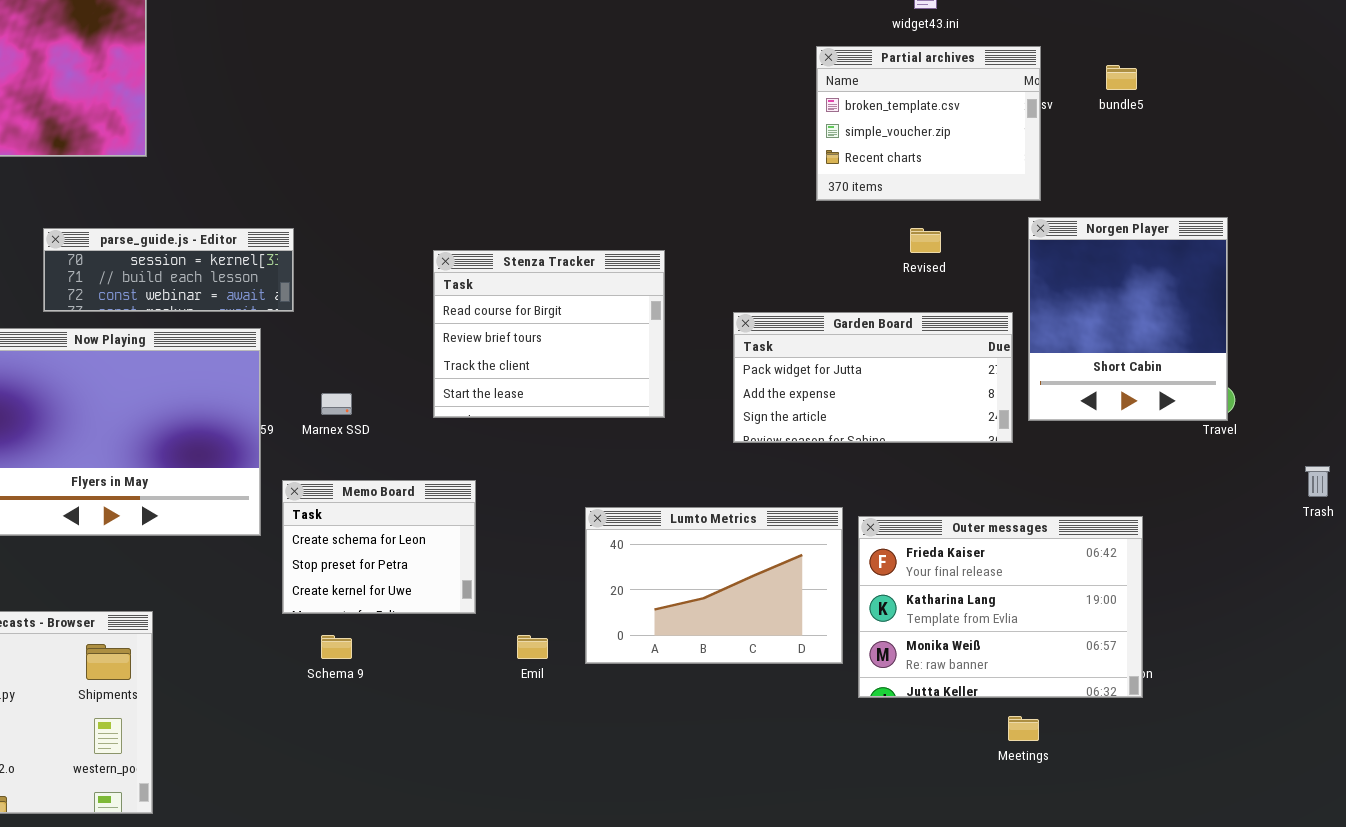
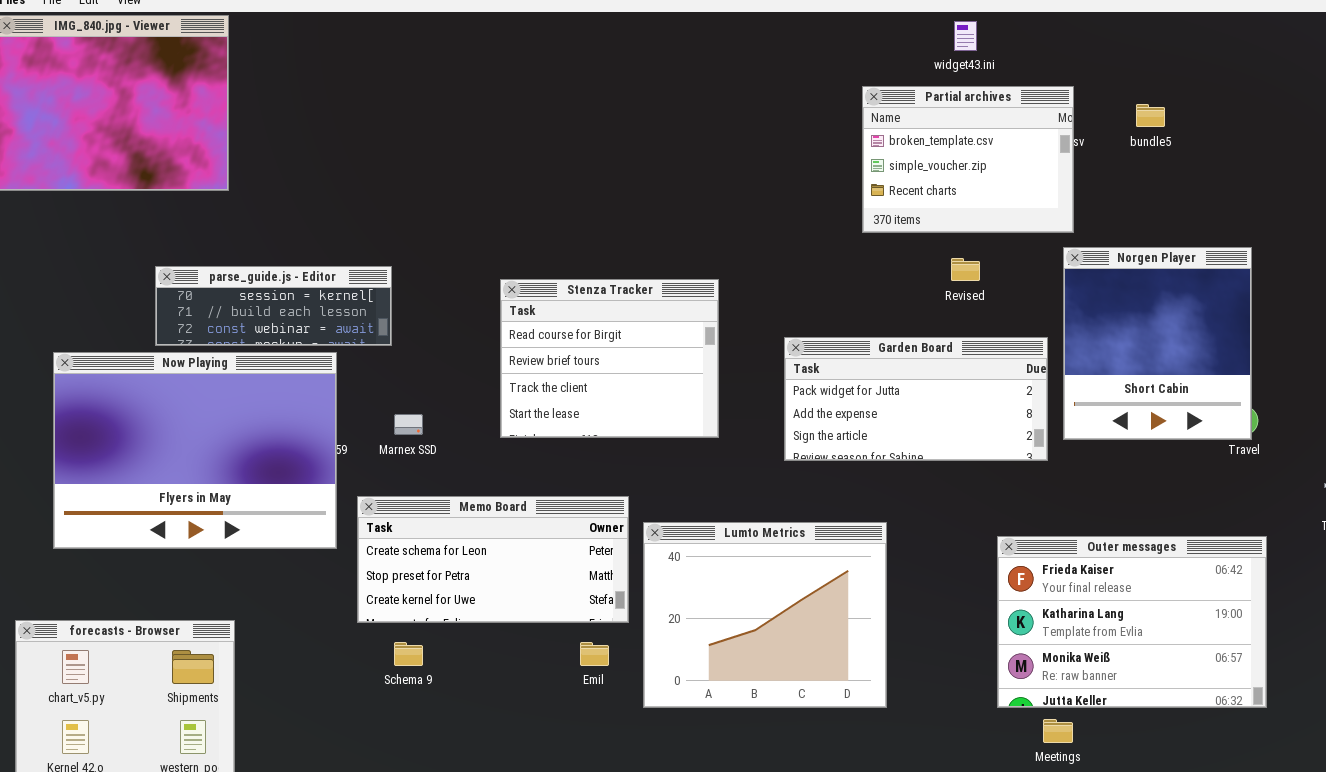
parse_guide.js - Editor: [43,228,294,312] -> [155,266,392,346], moved
Memo Board: [282,480,476,614] -> [357,496,629,623], resized
Lumto Metrics: [585,507,843,664] -> [643,522,887,708], resized
Outer messages: [858,516,1143,698] -> [997,536,1267,708], moved

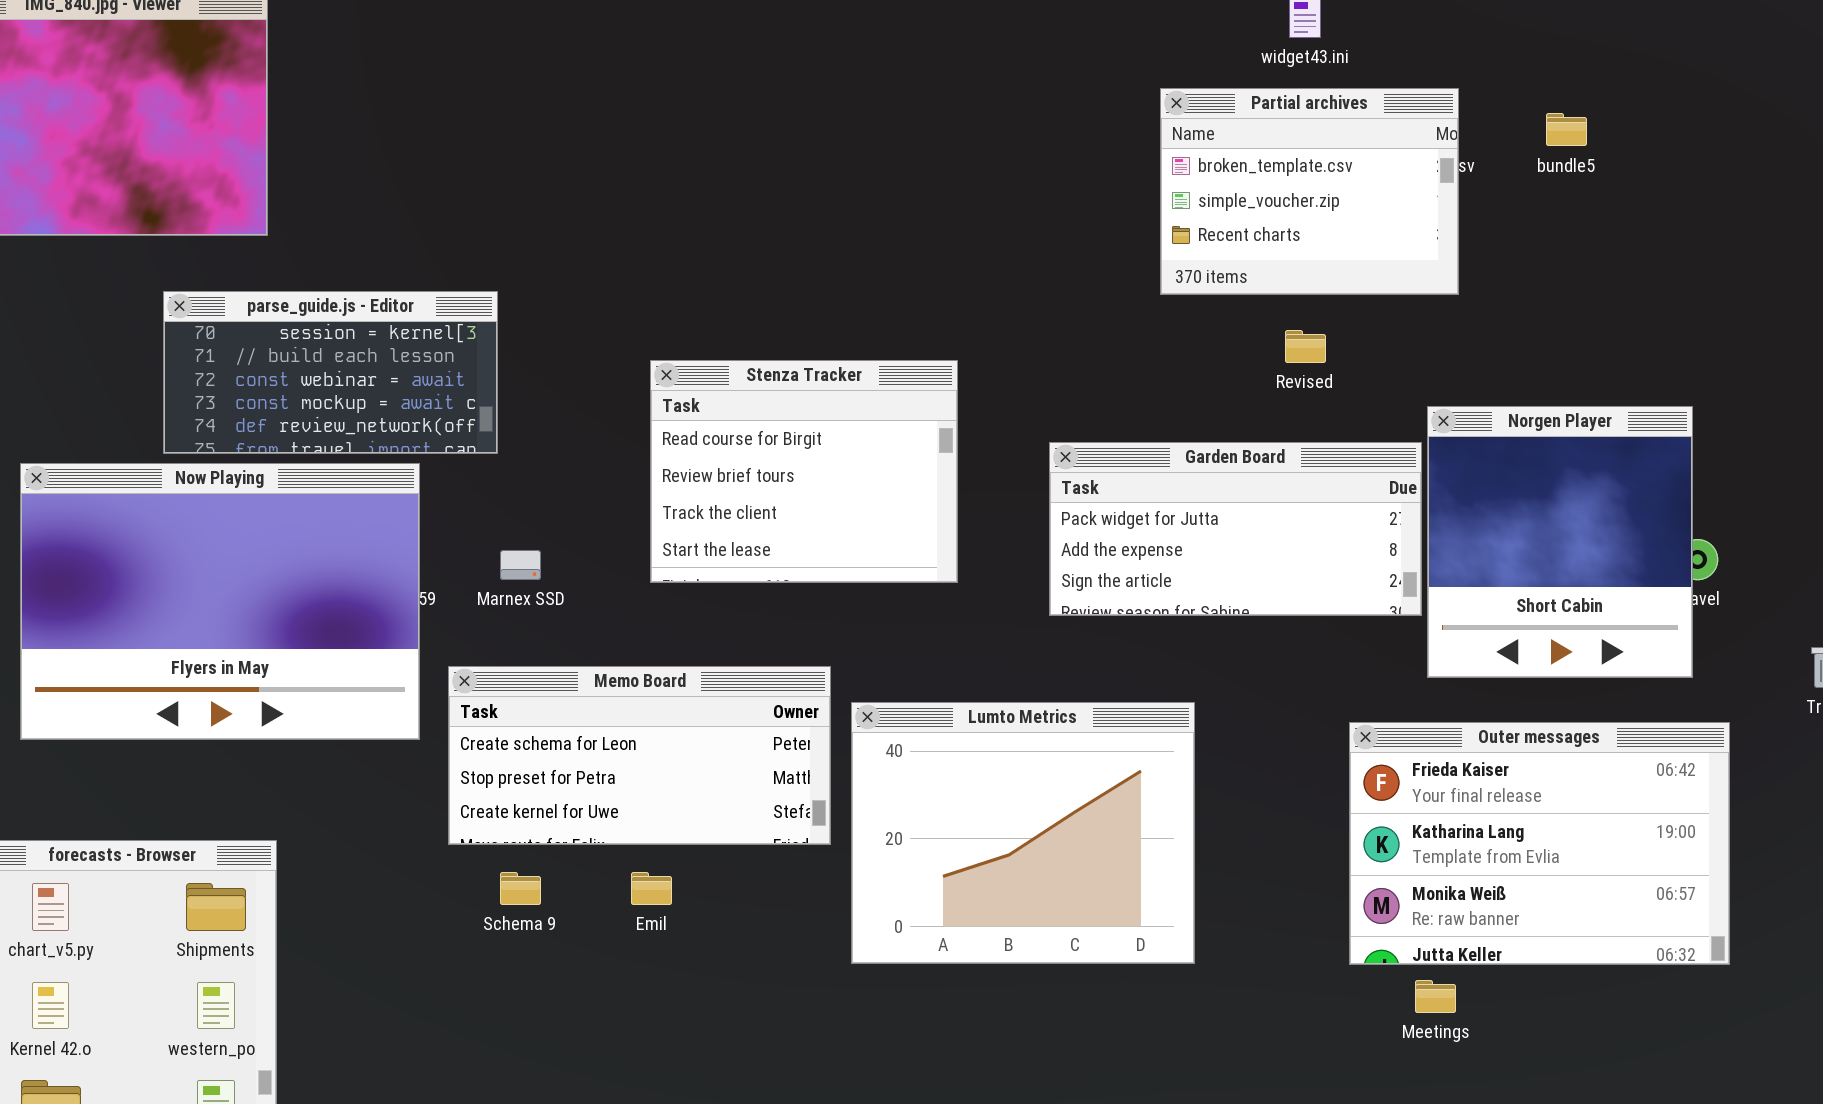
Norgen Player: [1063,247,1252,440] -> [1427,406,1693,678], moved
parse_guide.js - Editor: [155,266,392,346] -> [163,291,498,454], resized
Emil: [580,642,609,666] -> [631,872,672,905], moved

